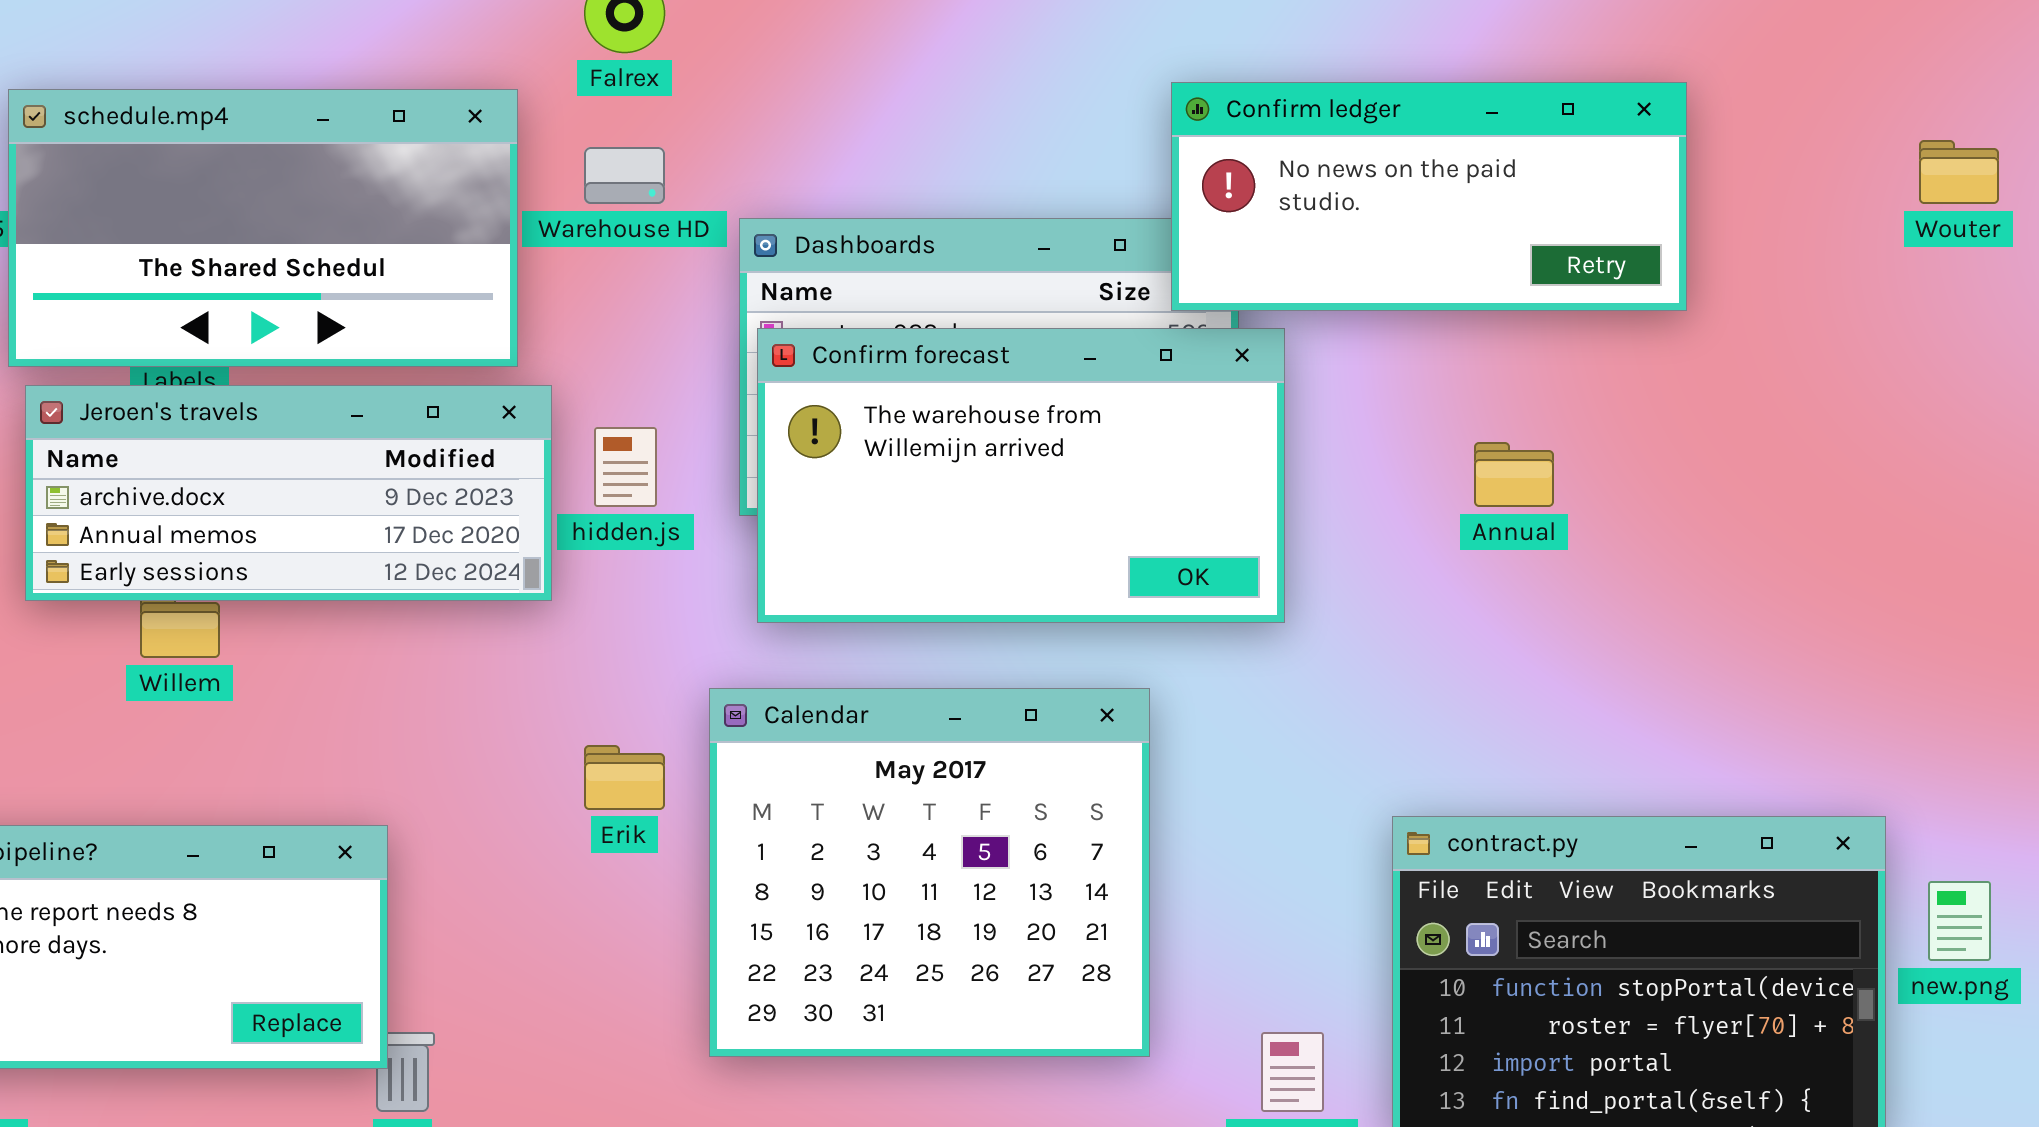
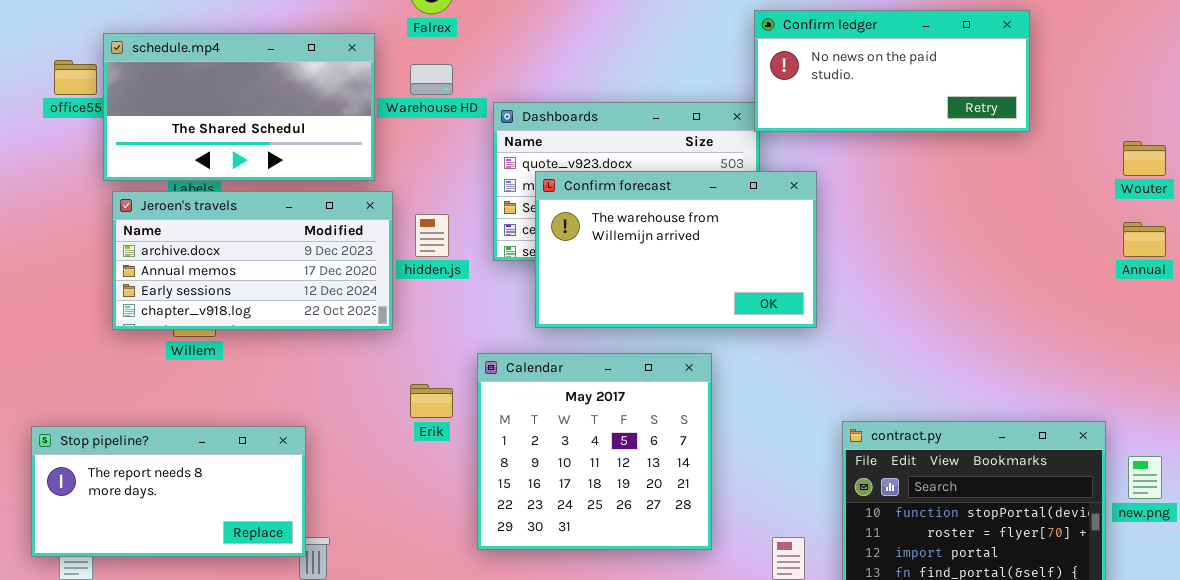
Confirm ledger: [1171,82,1687,311] -> [754,10,1030,132], moved
Wouter: [1919,140,1999,204] -> [1123,141,1166,176], moved
Confirm forecast: [757,328,1285,623] -> [535,171,817,328], moved
Jeroen's travels: [25,385,552,601] -> [112,191,393,330], resized
Annual: [1474,442,1554,507] -> [1123,222,1166,257], moved

